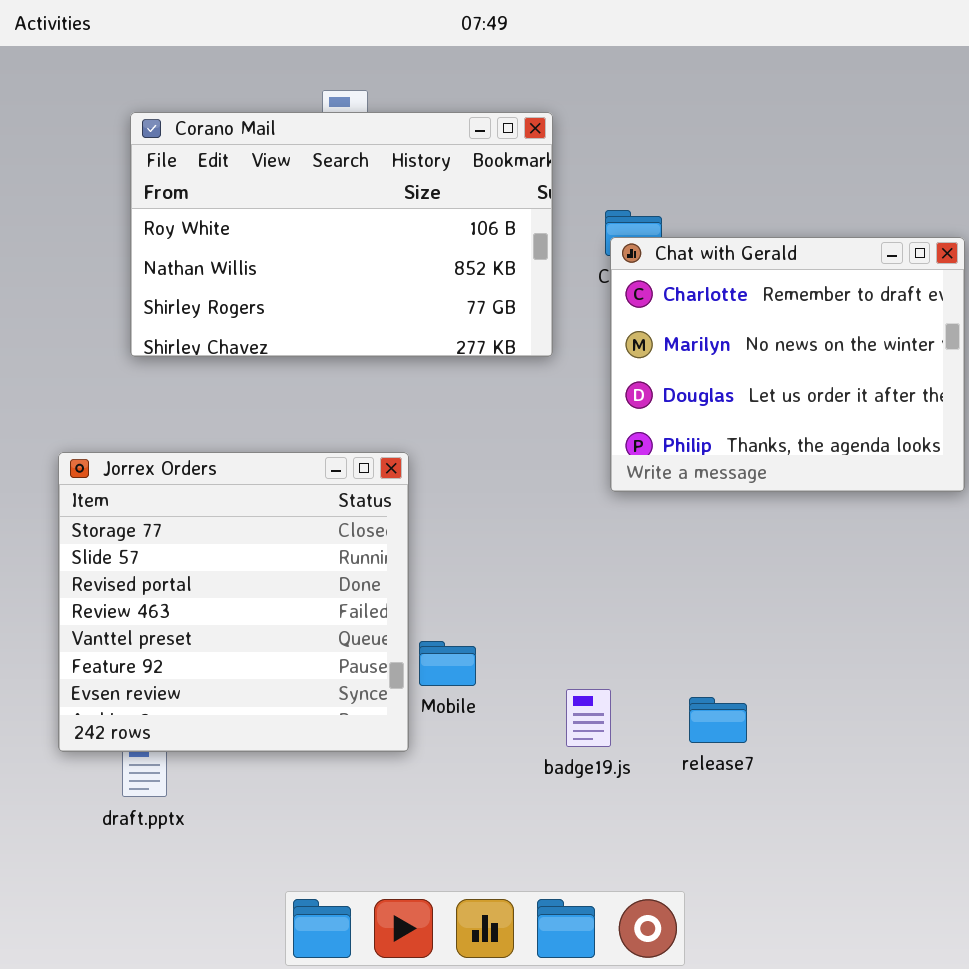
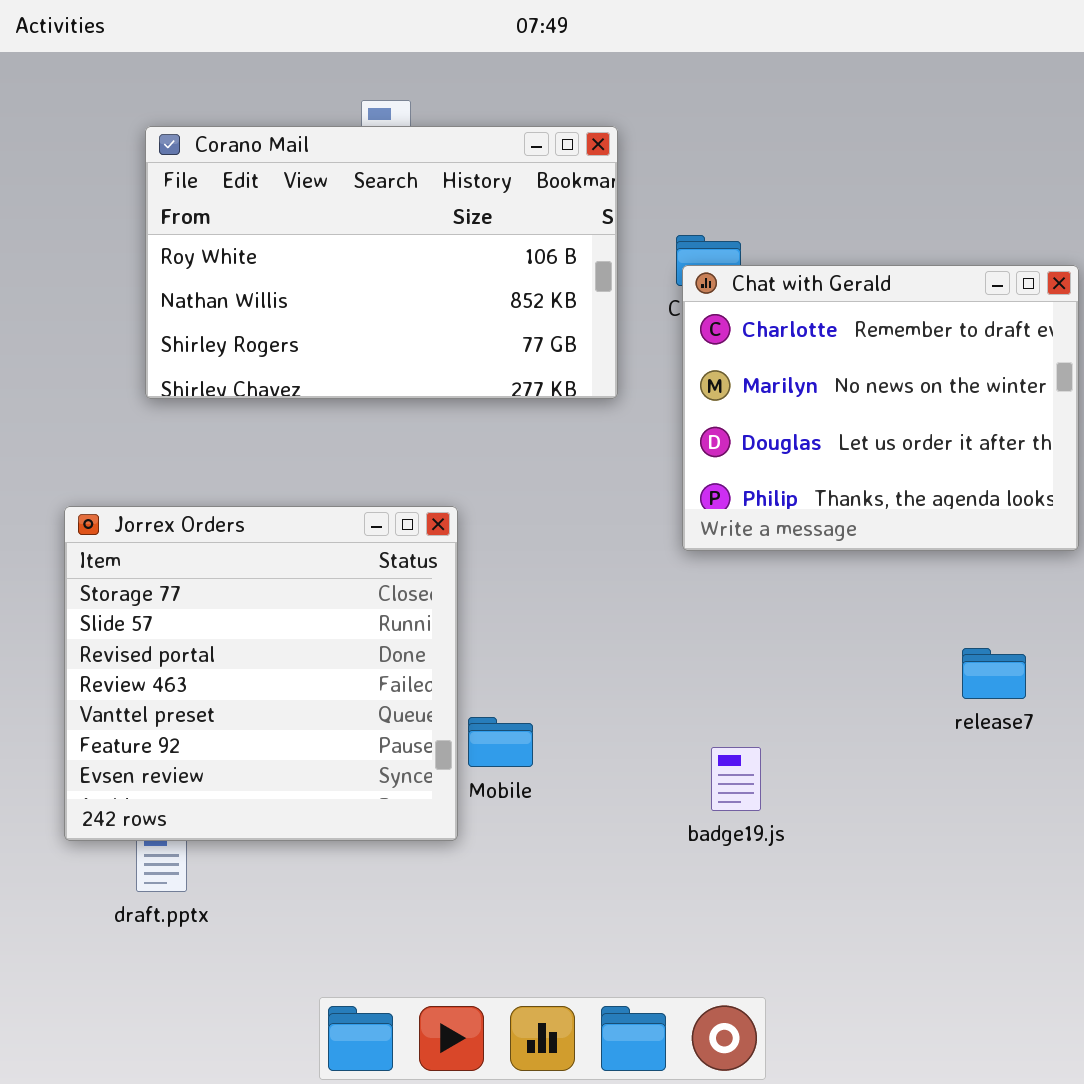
badge19.js: [566,689,611,747] -> [711,747,761,811], moved
release7: [689,697,747,743] -> [962,648,1026,699], moved

